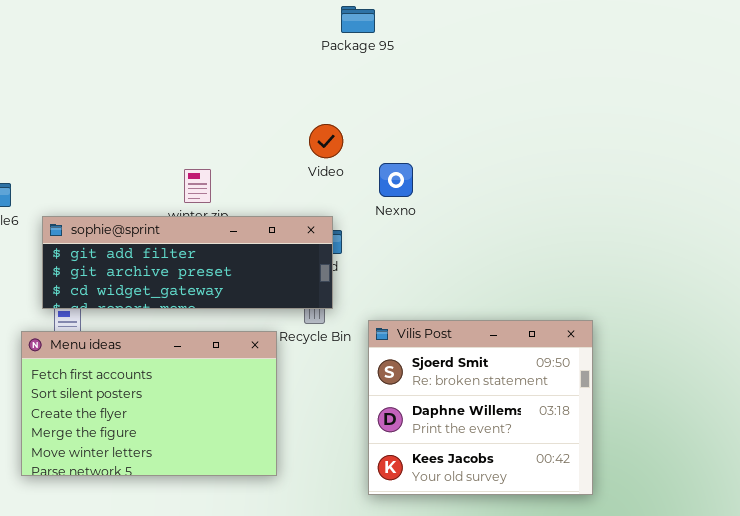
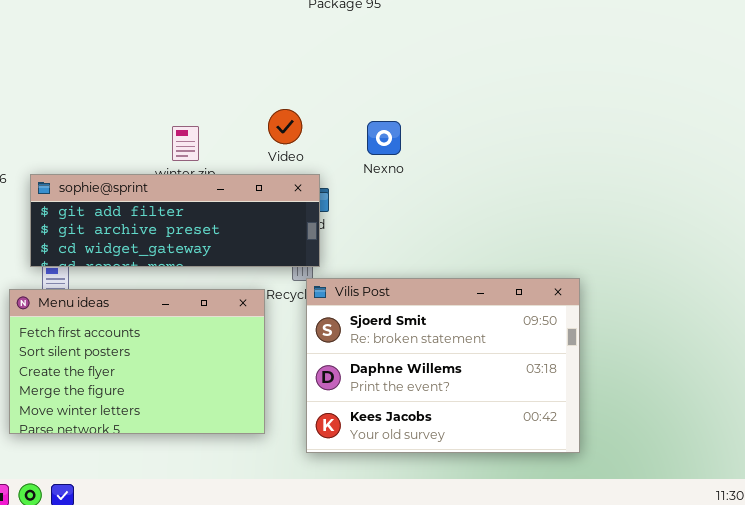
Video: [309,124,343,158] -> [268,109,302,144], moved
Vilis Post: [368,320,593,495] -> [306,278,580,453], resized

